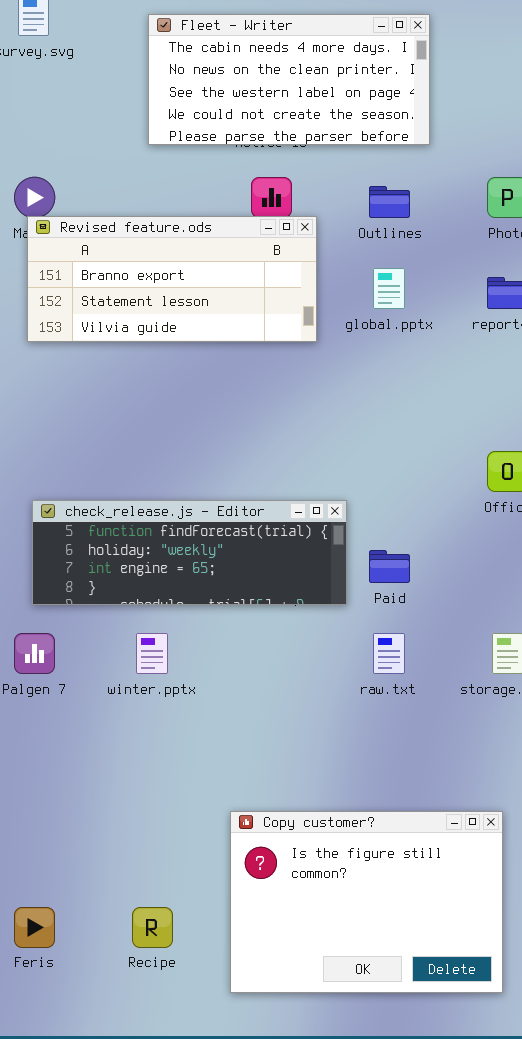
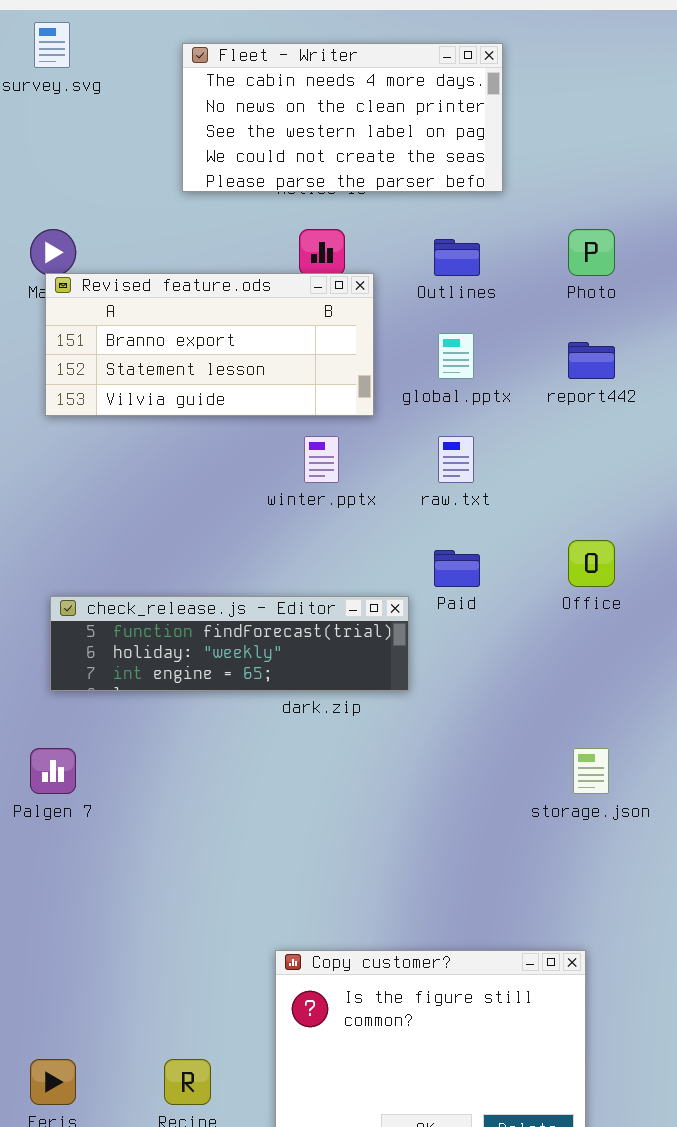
check_release.js - Editor: [32,500,347,605] -> [50,596,409,691], resized
Paid: [369,550,410,583] -> [434,550,480,587], moved
winter.pptx: [136,633,168,674] -> [304,436,339,483], moved
raw.txt: [373,633,405,674] -> [438,436,474,483], moved

